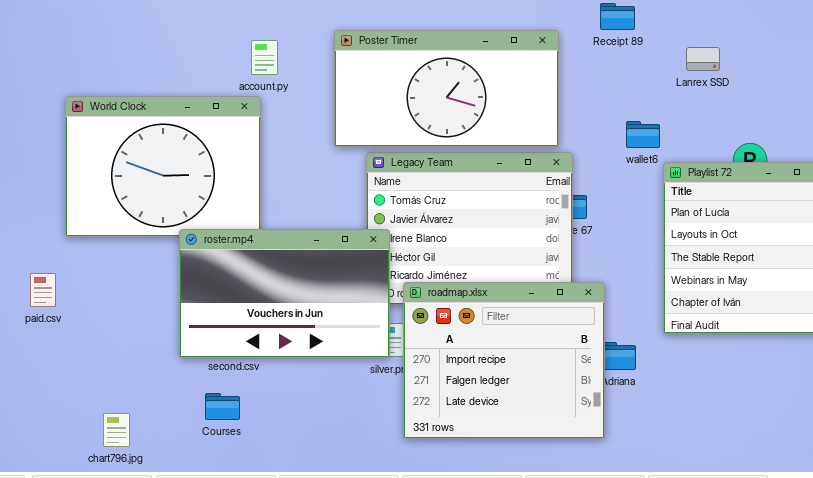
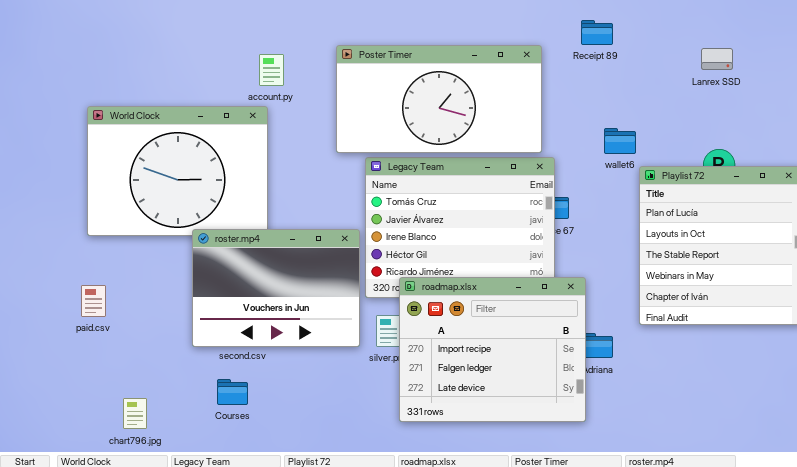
Lanrex SSD: [686,47,720,71] -> [701,48,733,70], moved
roster.mp4: [179,229,390,358] -> [192,229,360,347], resized
paid.csv: [30,273,56,307] -> [81,285,106,317], moved

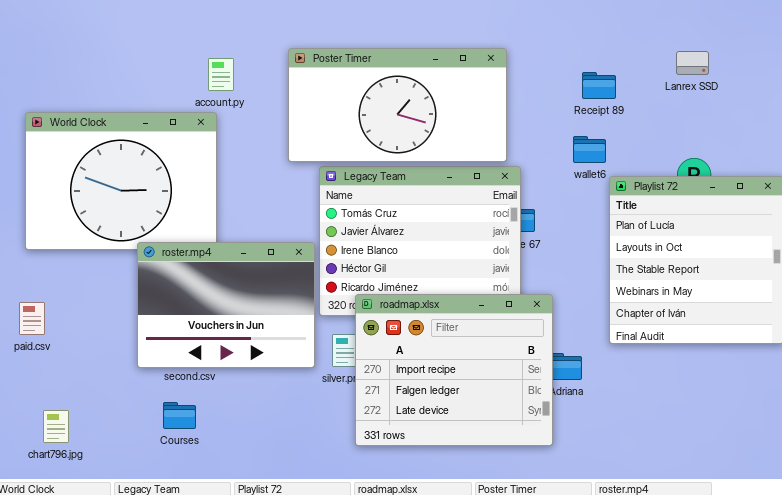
Receipt 89: [581,20,613,45] -> [582,72,616,99], moved
chart796.jpg: [123,398,147,429] -> [43,410,69,443], moved

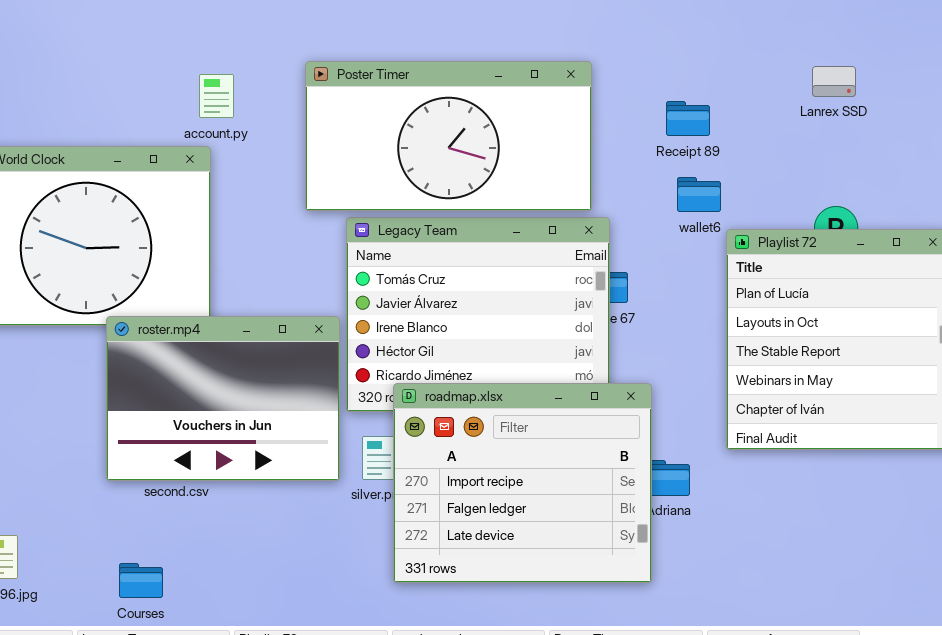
Receipt 89: [582,72,616,99] -> [666,101,710,136], moved
Courses: [163,402,196,429] -> [119,563,163,598], moved

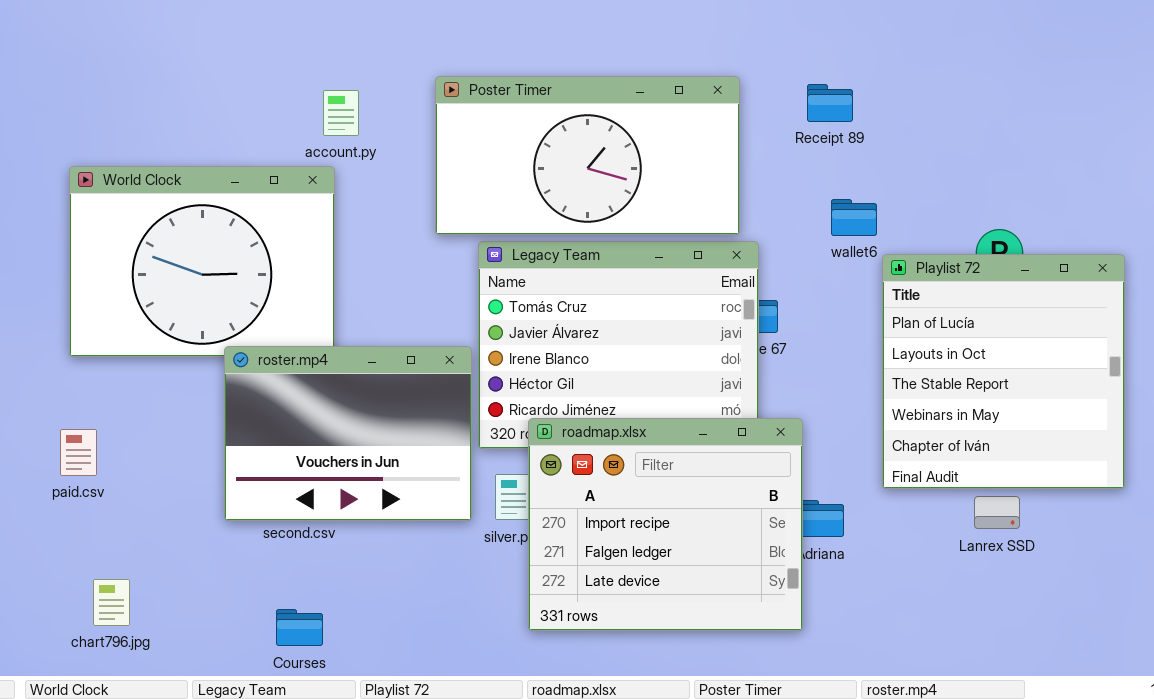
Lanrex SSD: [812,66,856,97] -> [974,496,1020,529], moved
Receipt 89: [666,101,710,136] -> [807,84,853,122], moved
Courses: [119,563,163,598] -> [276,609,323,646], moved

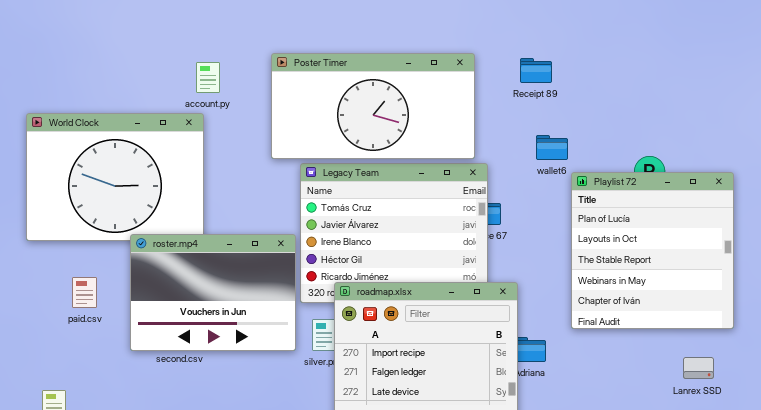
paid.csv: [60,429,97,476] -> [72,277,97,308], moved
Lanrex SSD: [974,496,1020,529] -> [683,357,714,379], moved

